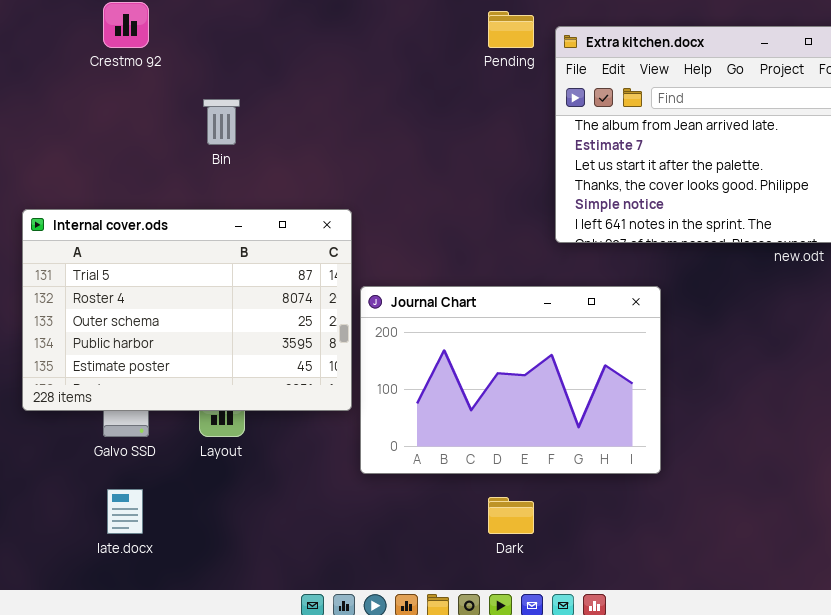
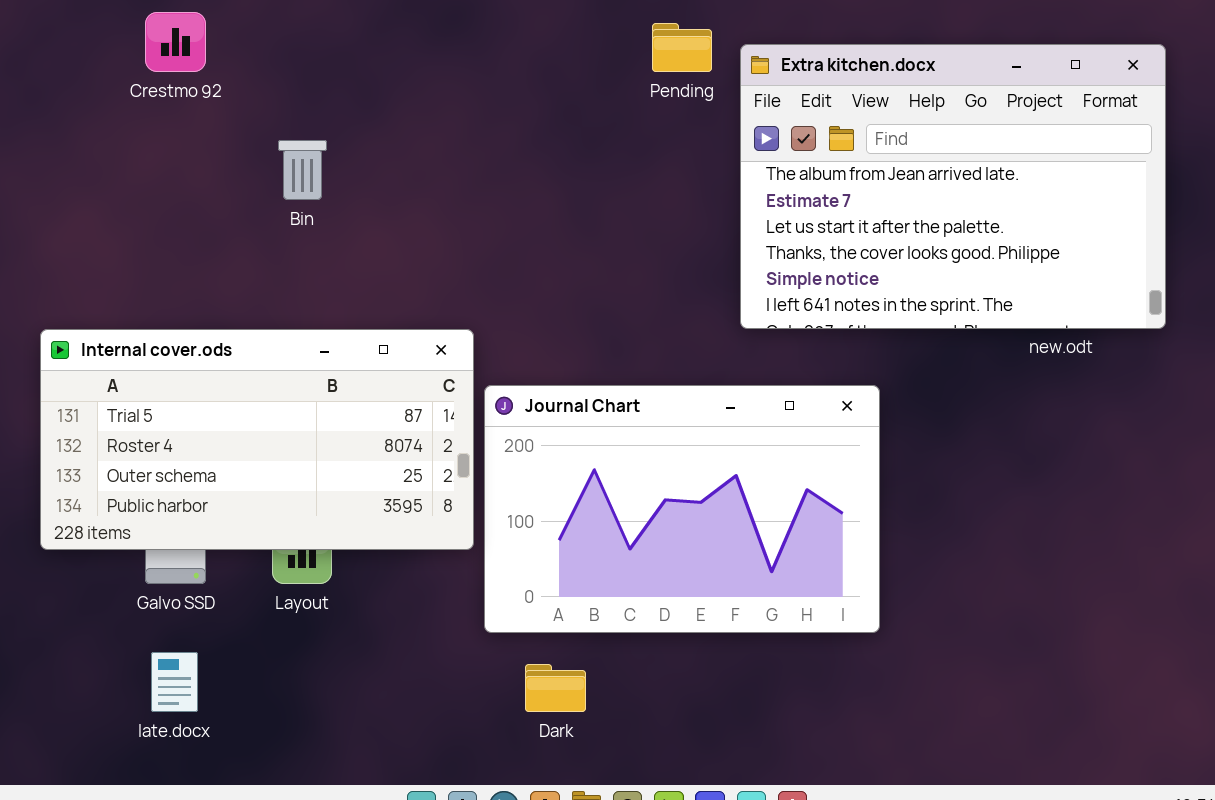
Internal cover.ods: [22,209,352,411] -> [40,329,474,550], resized
Dark: [488,497,534,534] -> [525,664,586,712], moved

